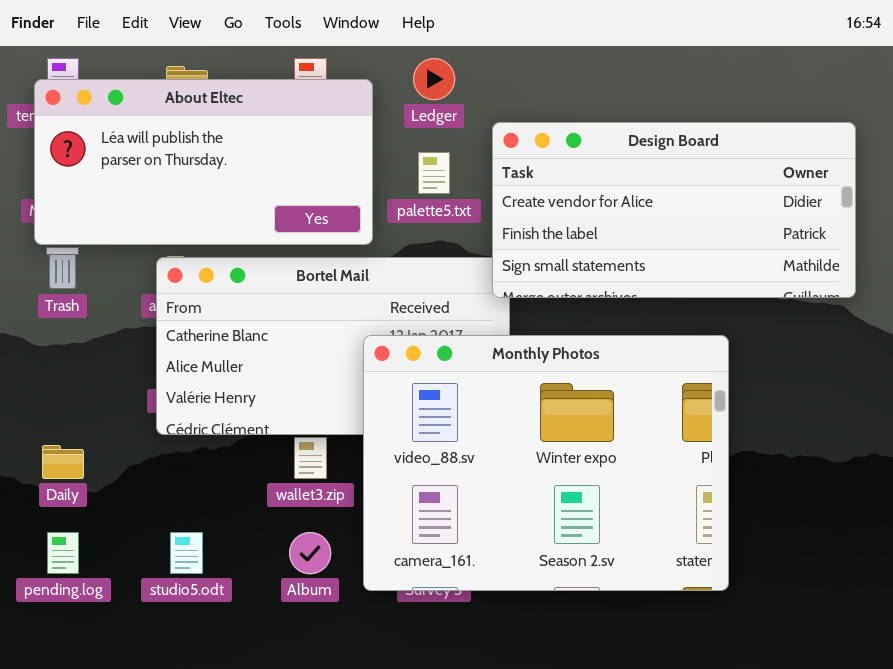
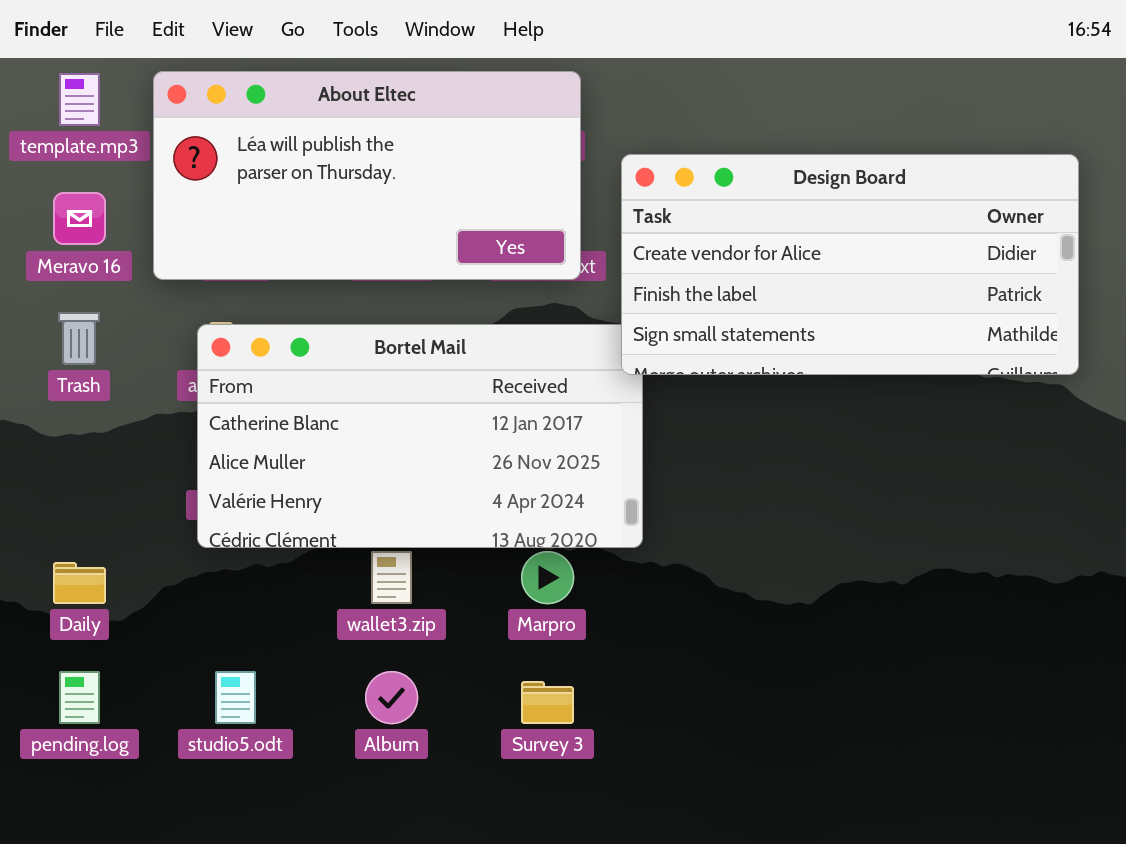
About Eltec: [34,79,373,245] -> [153,71,581,280], moved
Monthly Photos: [363,335,729,591] -> none, closed

